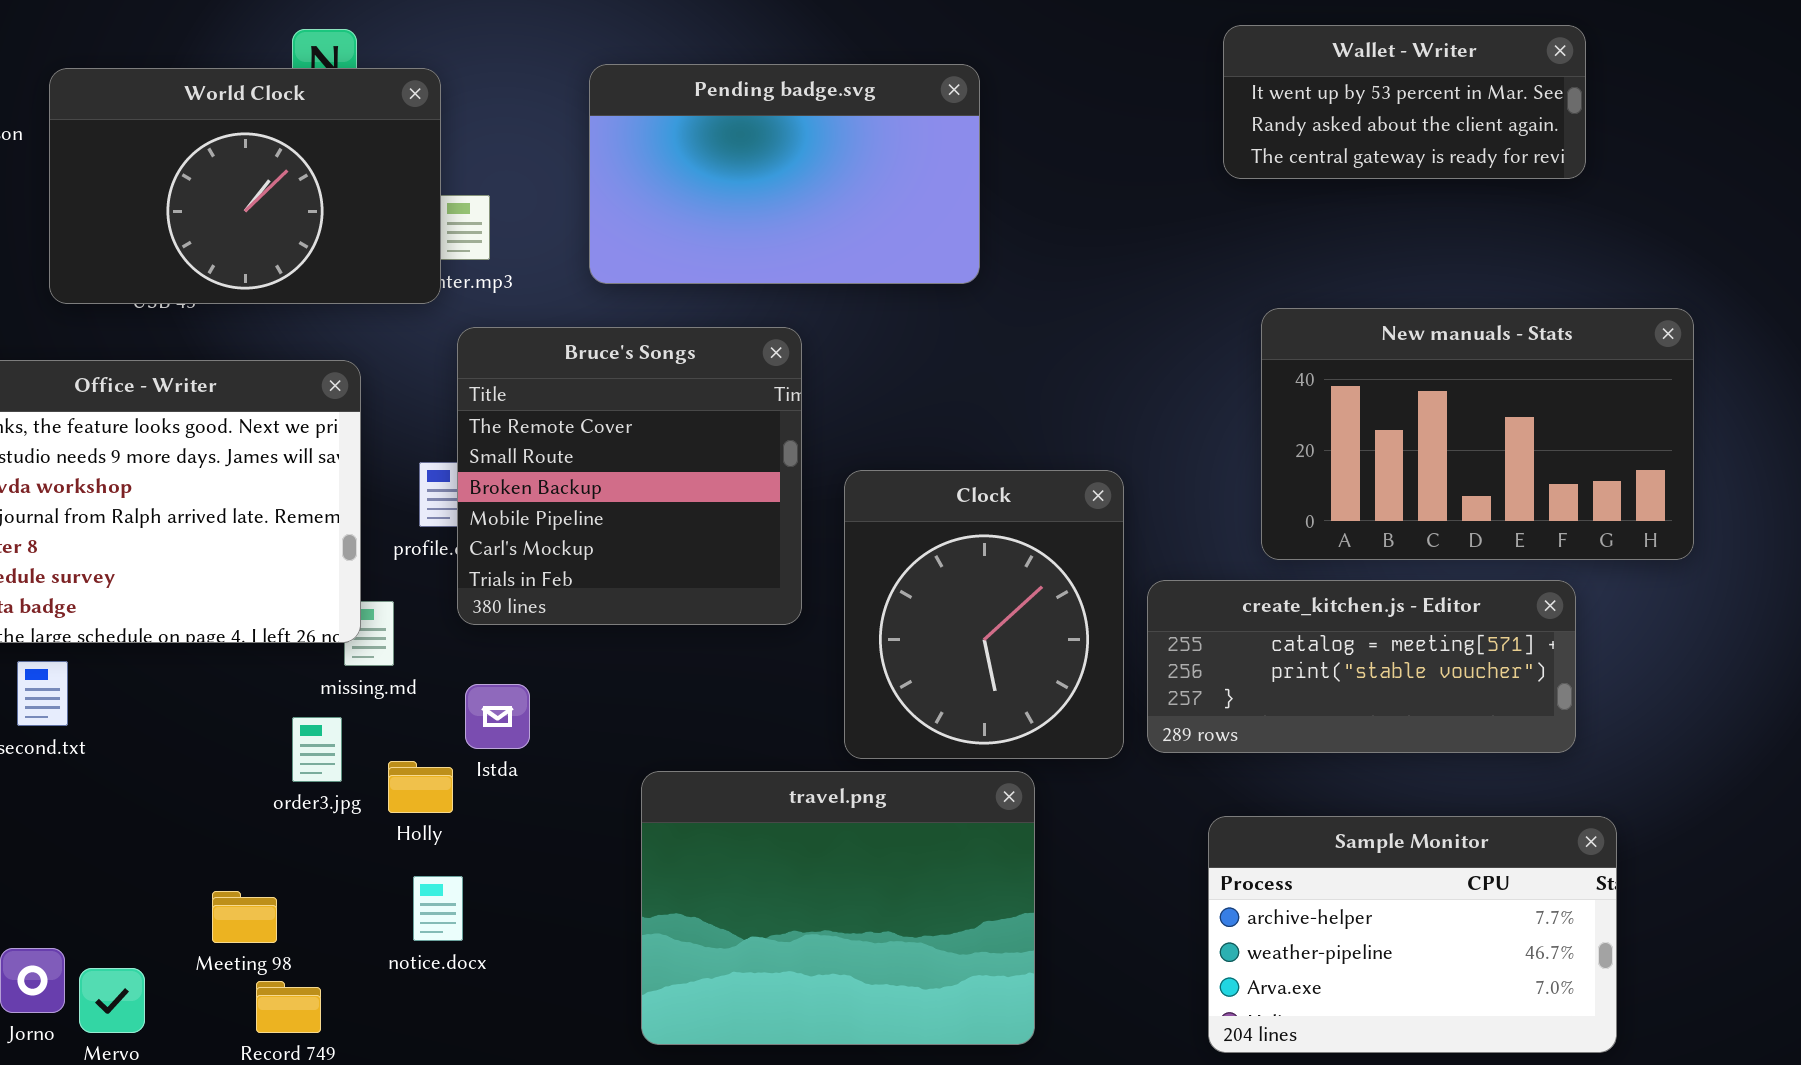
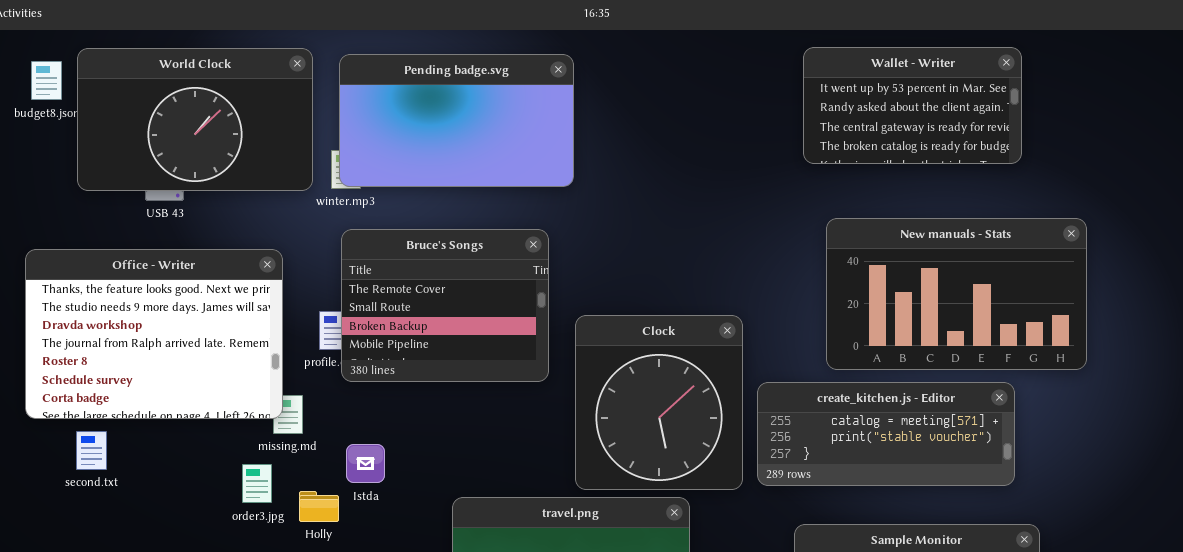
Wallet - Writer: [1223,25,1586,179] -> [803,47,1022,164], resized
Pending badge.svg: [589,64,980,284] -> [339,54,574,187], moved
World Clock: [49,68,441,304] -> [77,48,313,191], moved
Bruce's Songs: [457,327,802,625] -> [341,229,549,382], resized

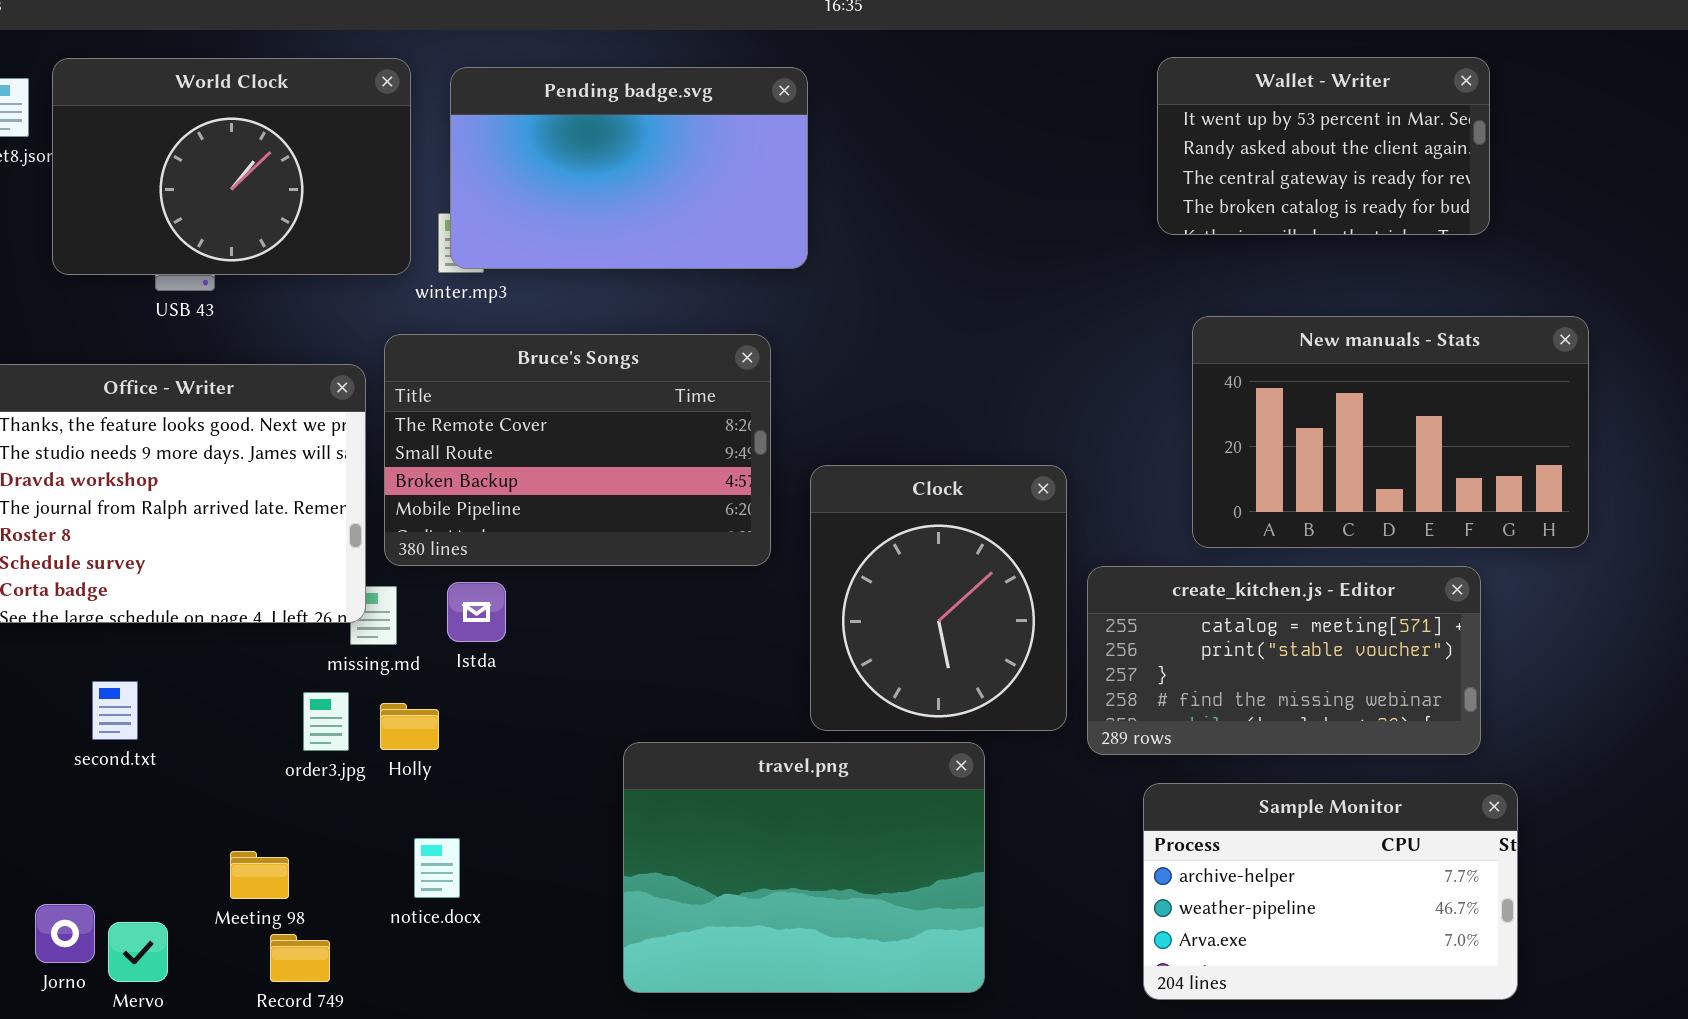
Bruce's Songs: [341,229,549,382] -> [384,334,771,566], resized
create_kitchen.js - Editor: [757,382,1015,486] -> [1087,566,1481,755], resized
second.txt: [76,431,107,470] -> [92,681,138,740], moved
Istda: [346,444,385,483] -> [447,582,506,642], moved
Holly: [299,491,339,522] -> [380,703,439,750], moved

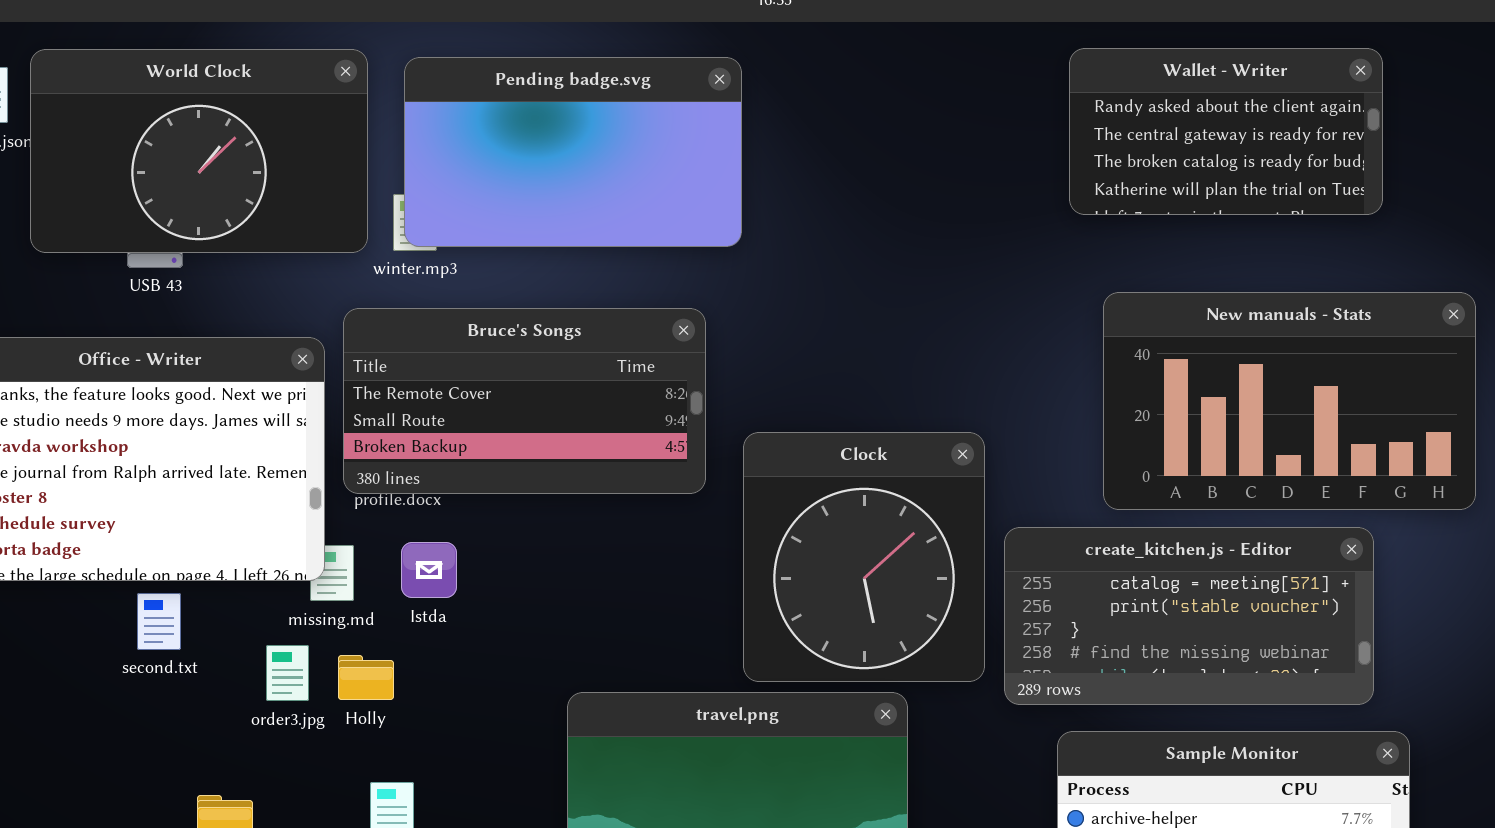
Wallet - Writer: [1157,57,1490,235] -> [1069,48,1383,215], scrolled down 1 row
Bruce's Songs: [384,334,771,566] -> [343,308,706,494], resized
second.txt: [92,681,138,740] -> [137,593,181,650], moved

